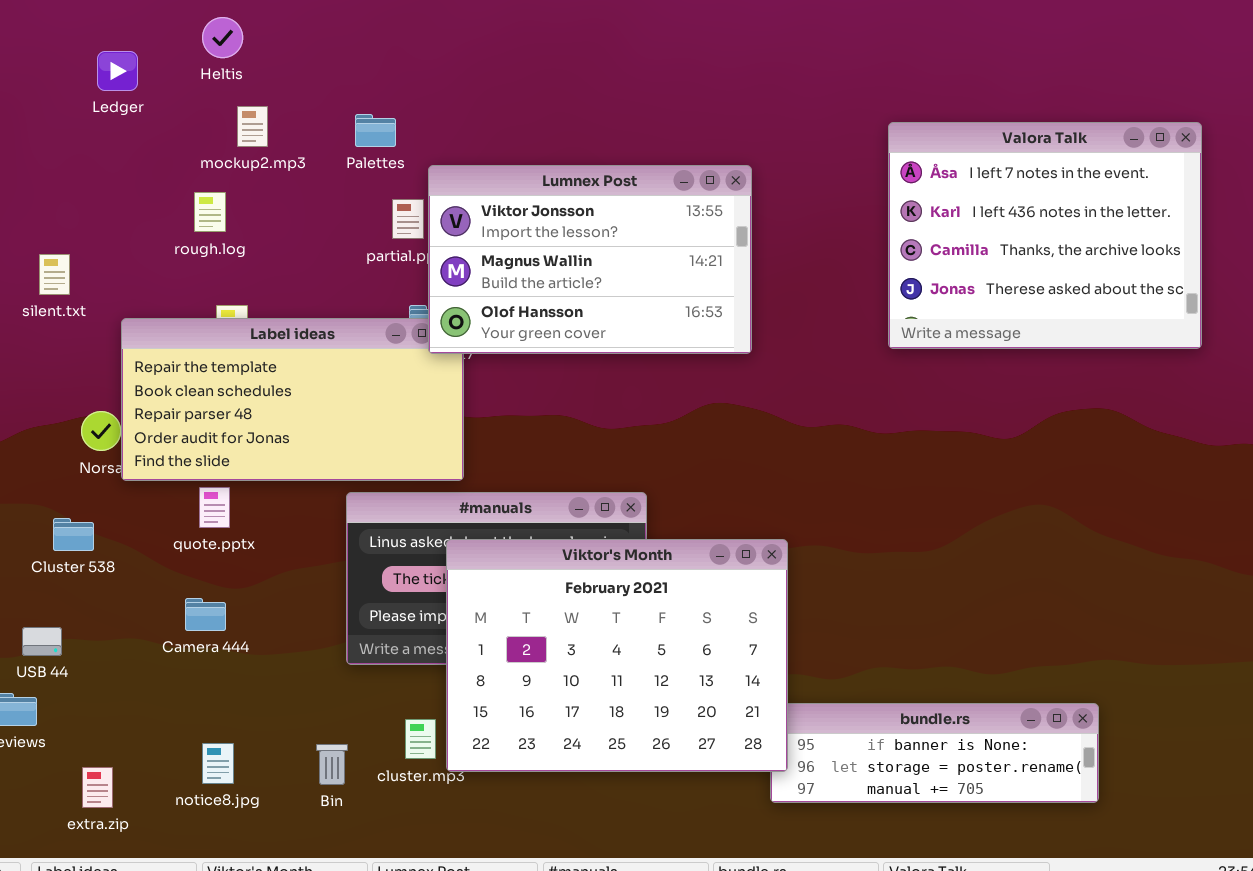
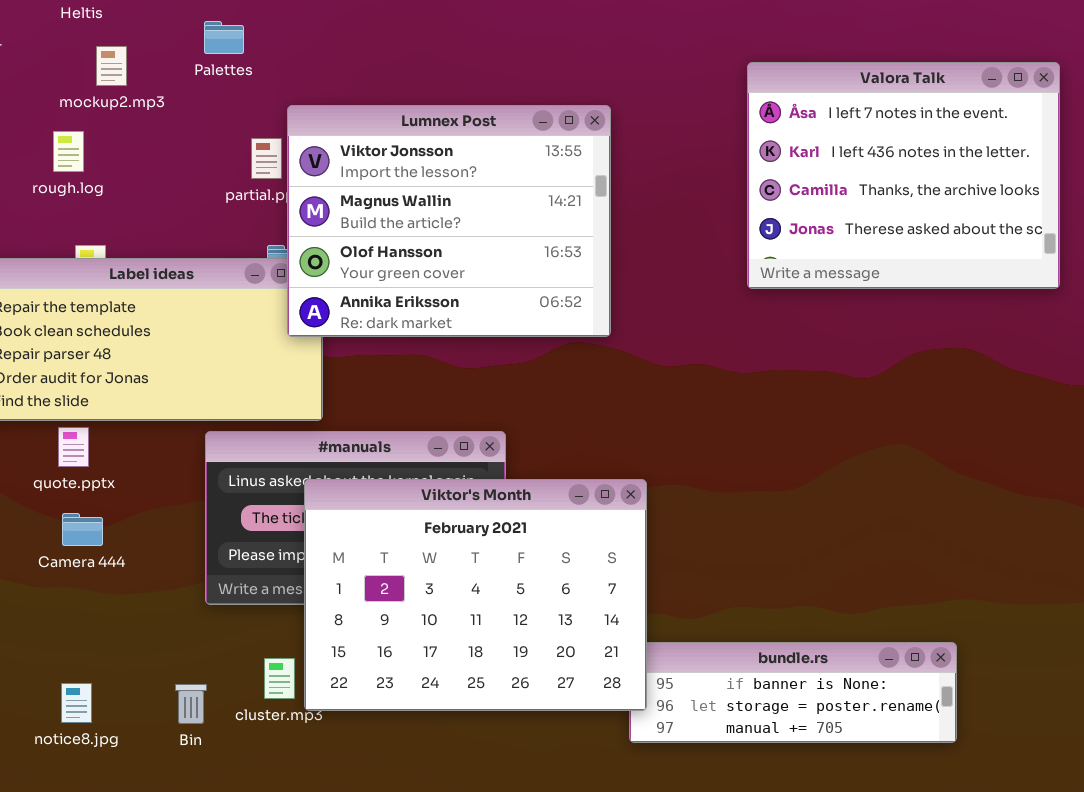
Palettes: [355,114,396,147] -> [204,21,244,54], moved
Lumnex Post: [428,165,752,354] -> [287,105,611,337], resized
Camera 444: [185,598,226,631] -> [62,513,103,546], moved

